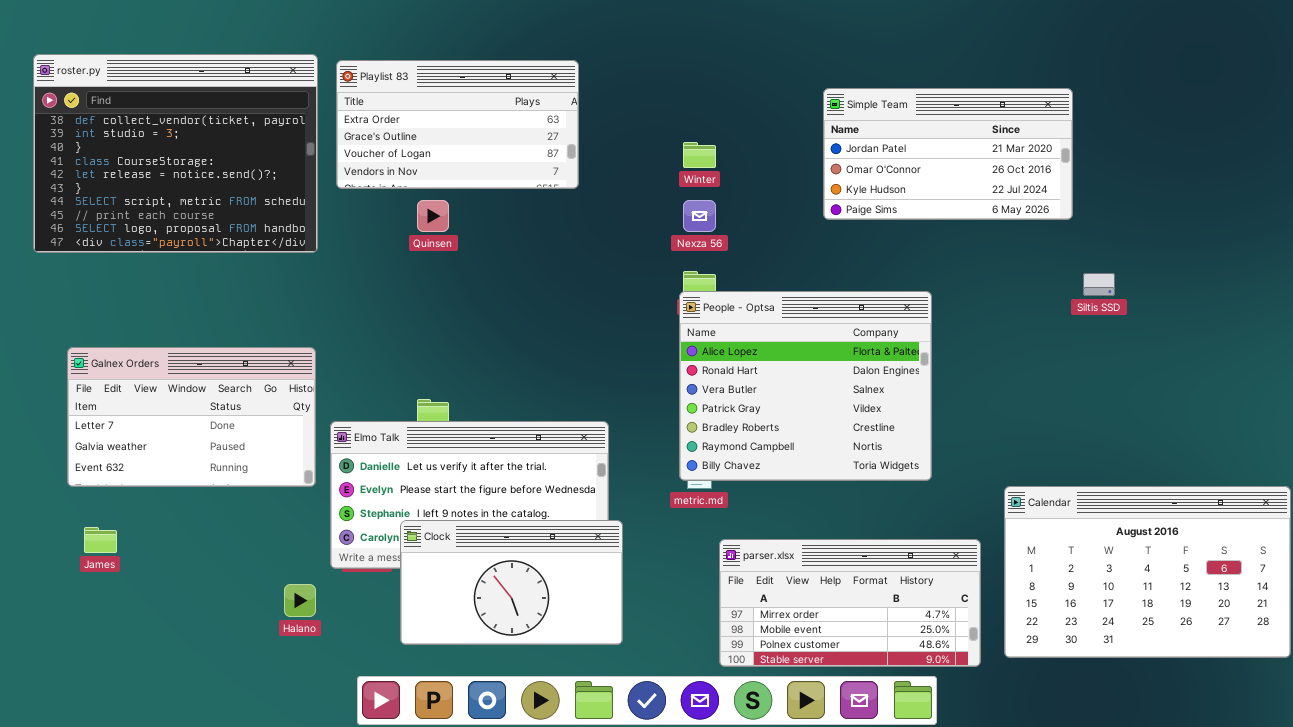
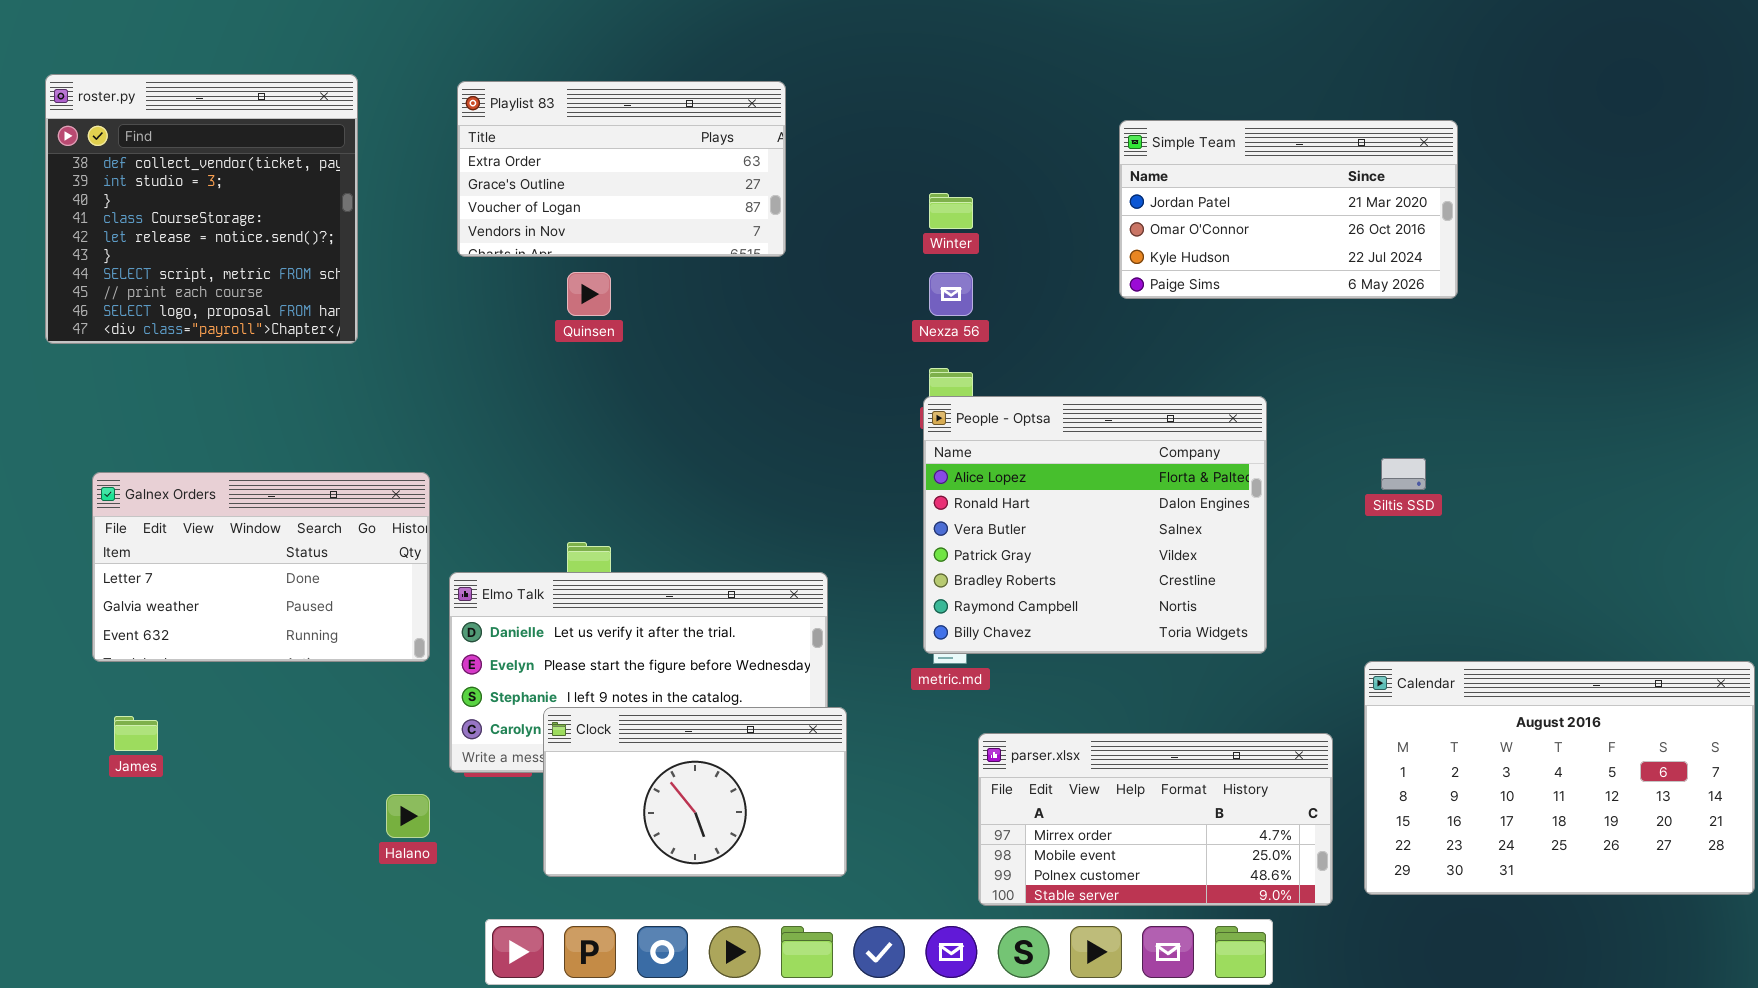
roster.py: [33,54,318,253] -> [45,74,358,344], resized
Siltis SSD: [1083,273,1115,296] -> [1381,458,1426,490], moved

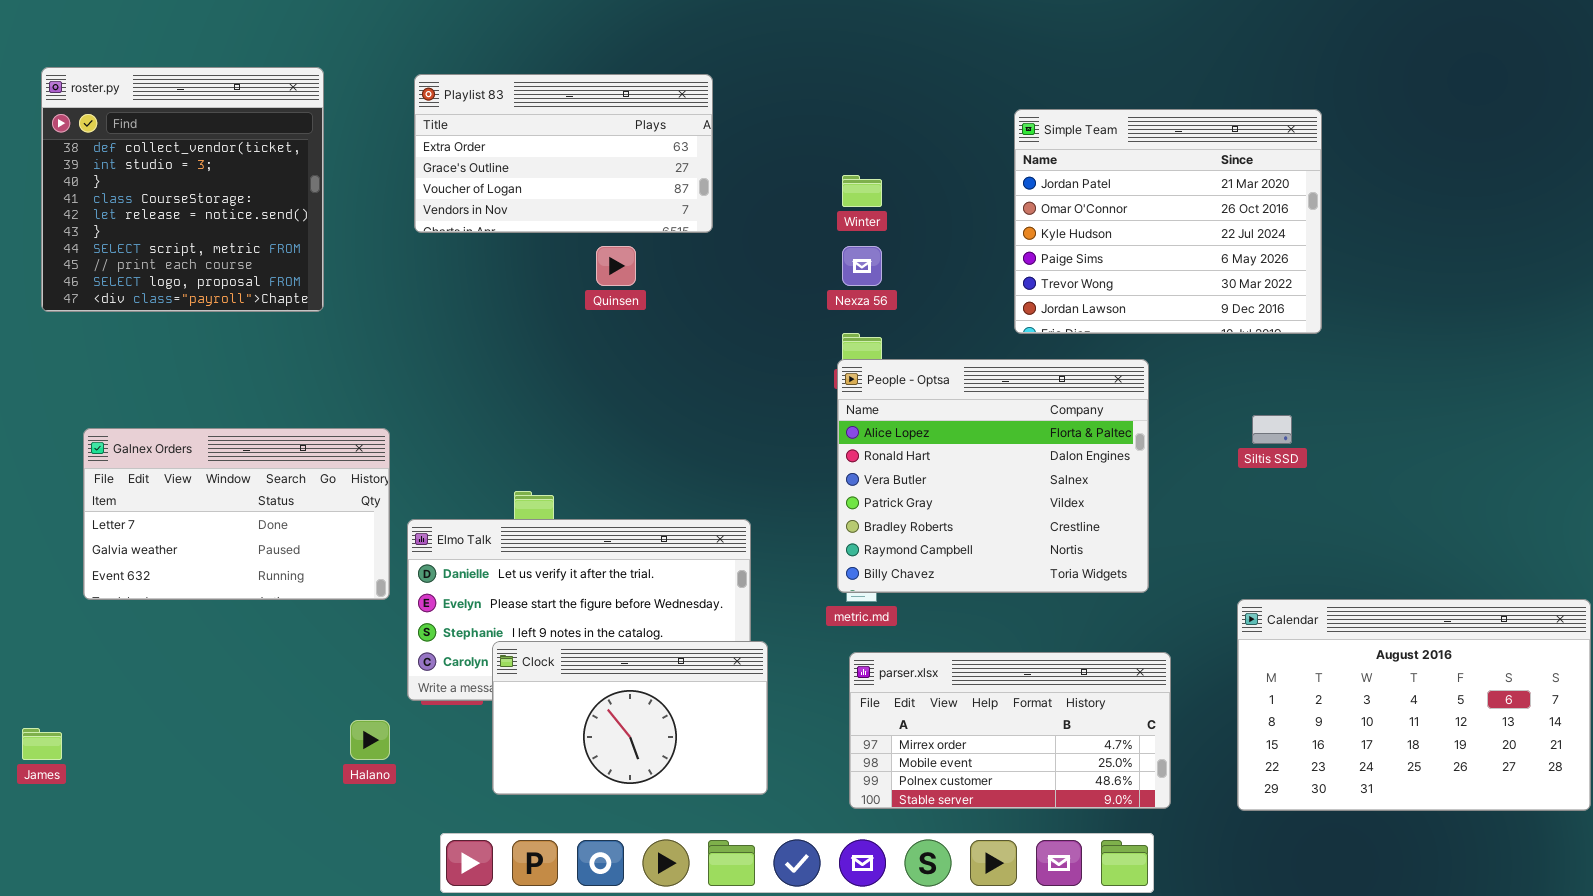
Simple Team: [1119,120,1458,299] -> [1014,109,1322,334], resized
Quinsen: [567,272,611,316] -> [596,246,636,286], moved
James: [114,716,158,751] -> [22,728,62,760], moved
parser.xlsx: [978,733,1333,906] -> [849,652,1171,809], moved

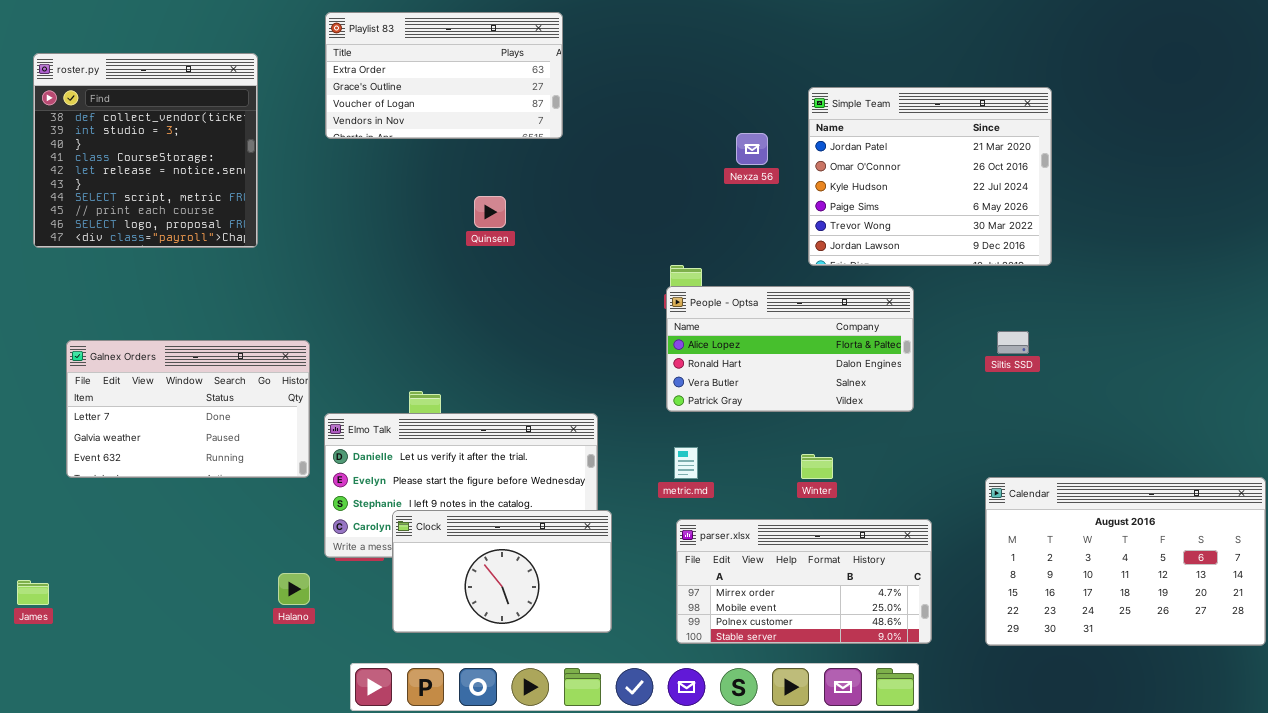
Playlist 83: [414,74,713,233] -> [325,12,563,139], moved
Winter: [842,175,882,207] -> [801,454,833,479], moved
Nexza 56: [842,246,882,286] -> [736,133,768,165], moved
People - Optsa: [837,359,1149,593] -> [666,286,914,412], resized

